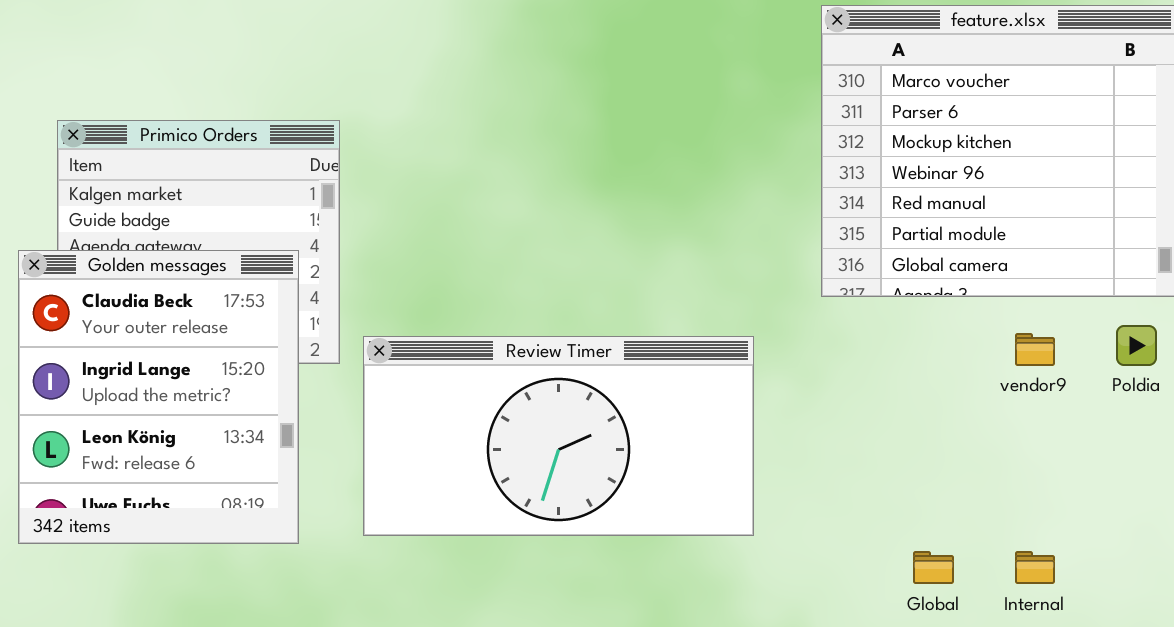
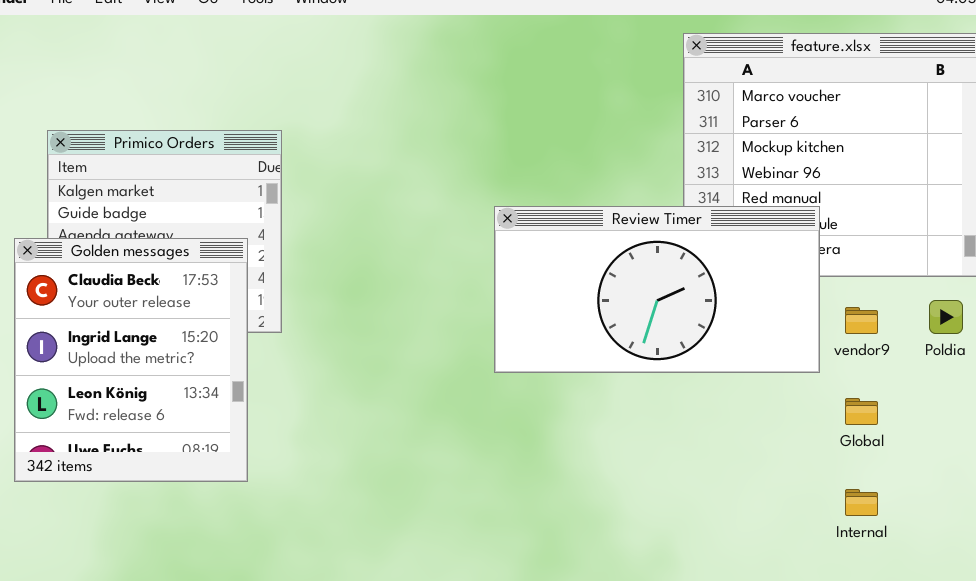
Review Timer: [363,336,754,536] -> [494,206,820,373], moved
Global: [913,551,954,584] -> [845,398,878,425], moved

